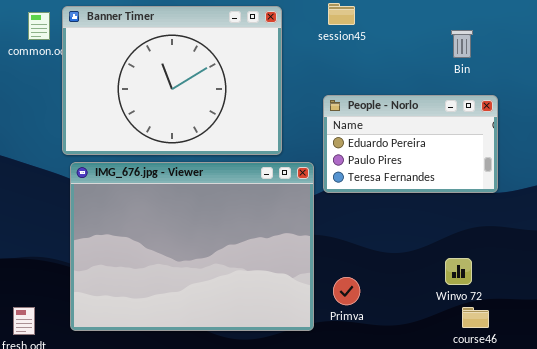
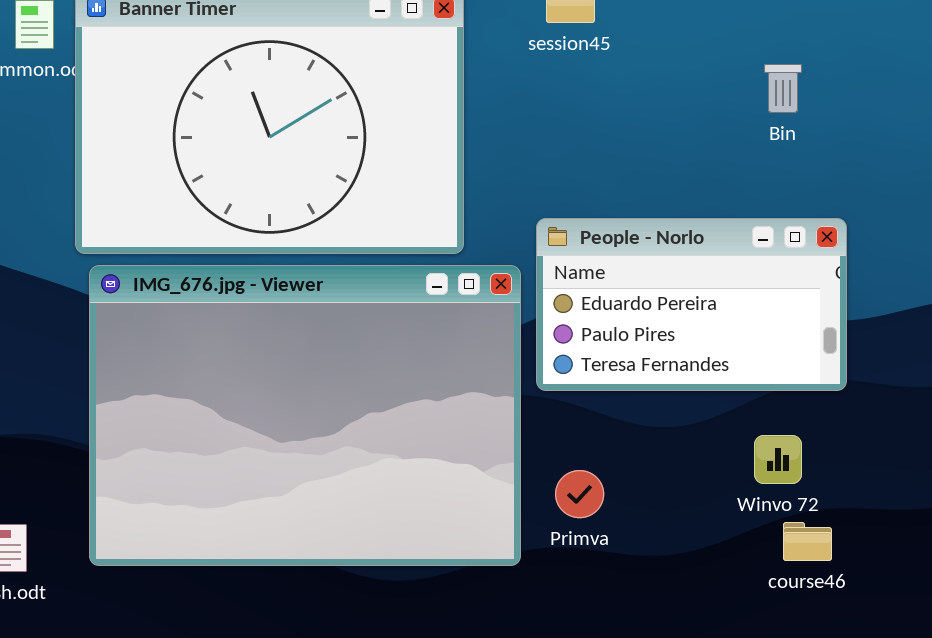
Bin: [451,30,473,58] -> [764,64,802,113], moved
People - Norlo: [323,95,498,193] -> [536,218,847,391], moved

